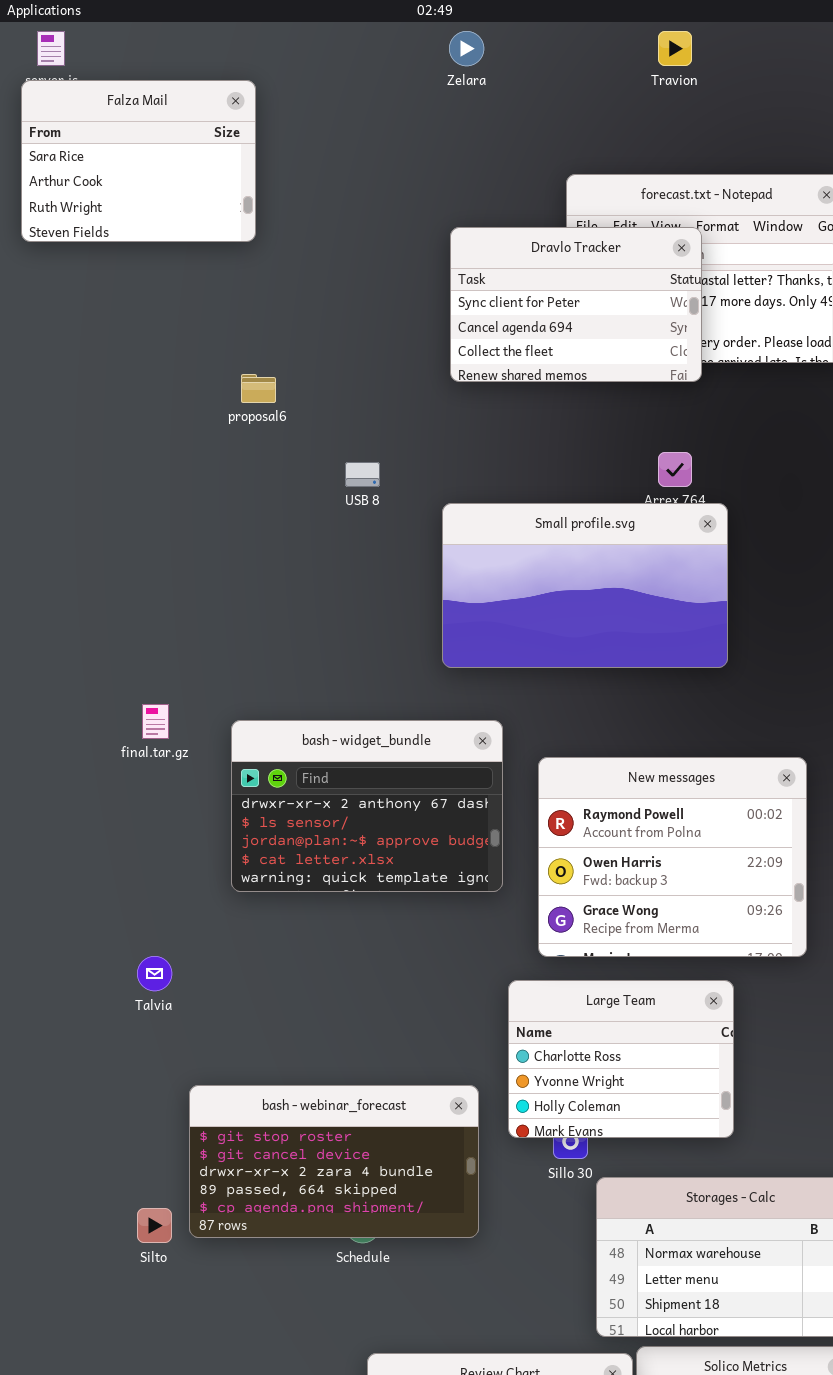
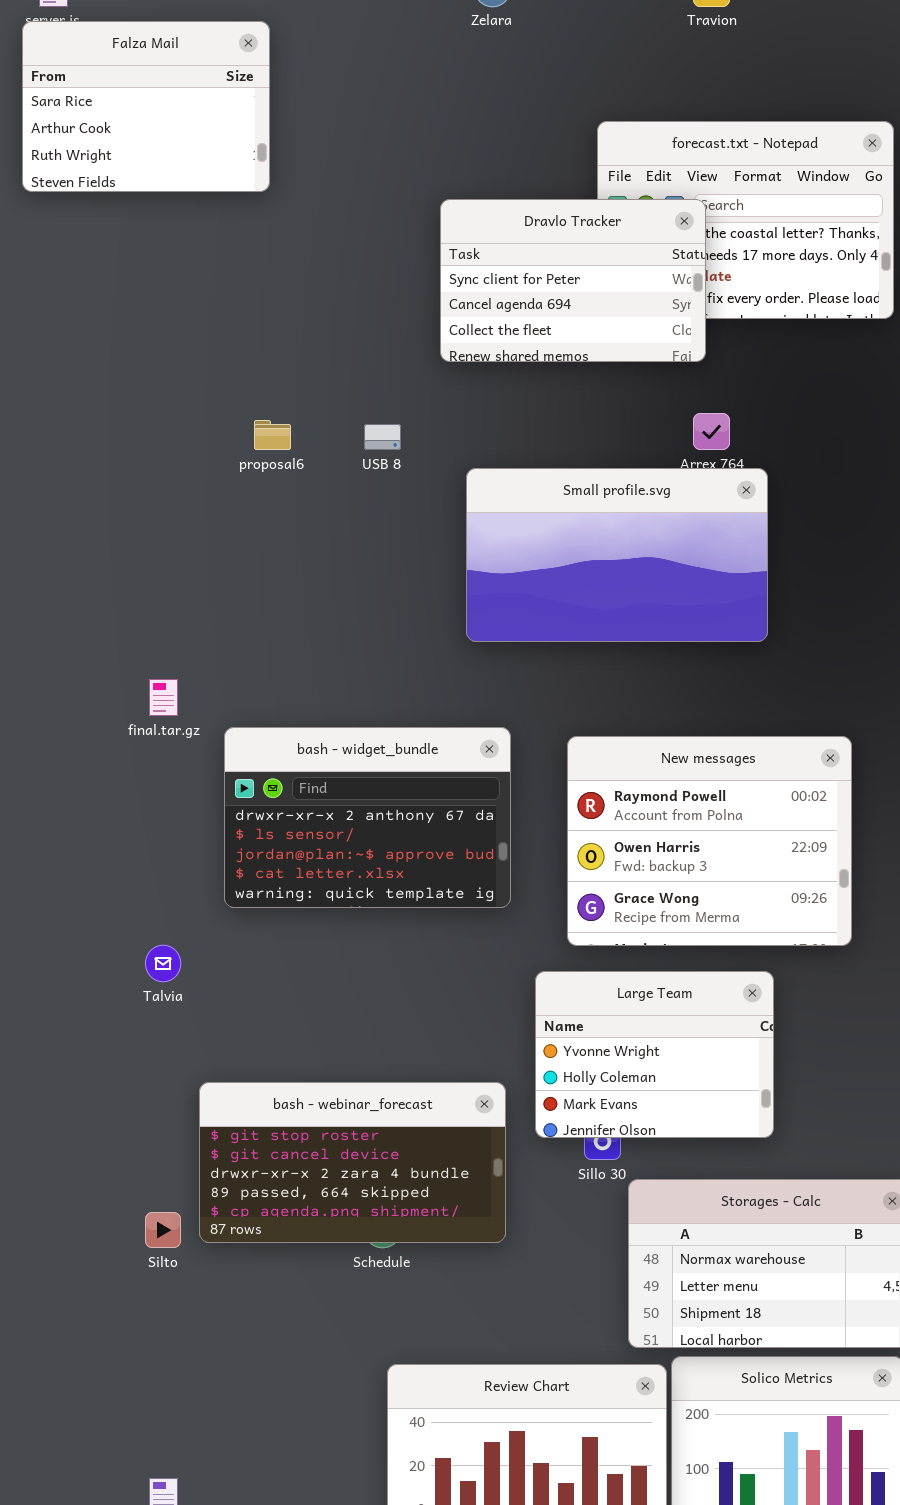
Dravlo Tracker: [450,227,702,382] -> [440,199,706,362], moved
proposal6: [241,374,276,403] -> [254,420,291,450], moved
bash - widget_bundle: [231,720,503,892] -> [224,727,511,908], moved
Large Team: [508,980,734,1138] -> [535,971,774,1138], scrolled down 1 row

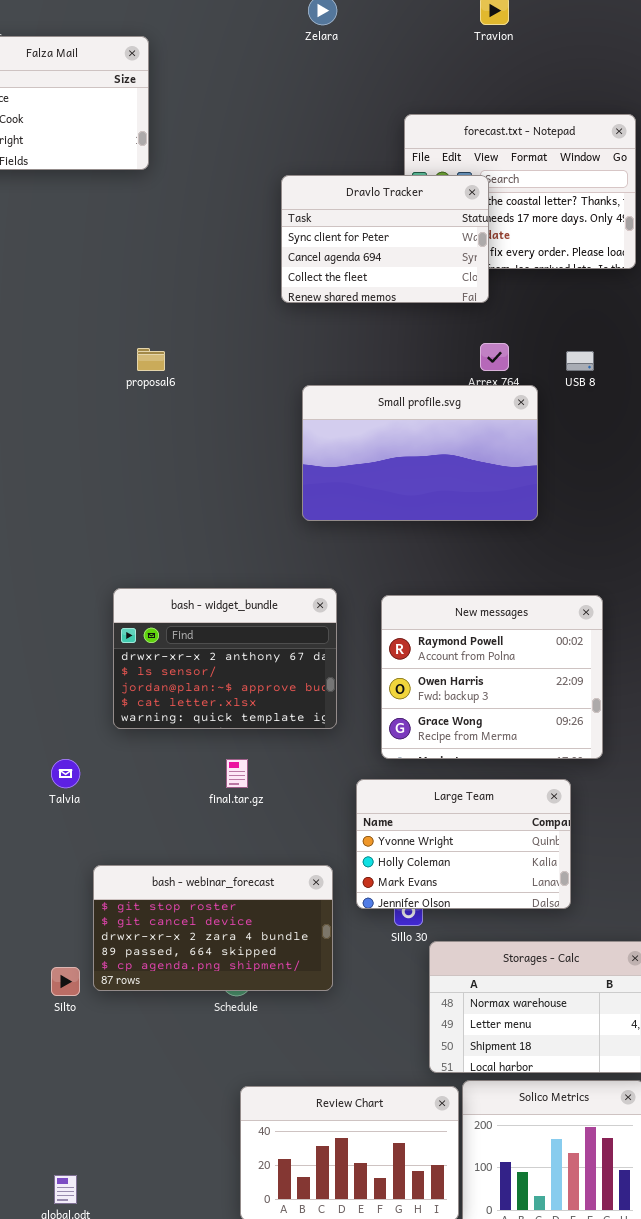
USB 8: [364,424,401,450] -> [566,351,594,371], moved
final.tar.gz: [149,679,178,716] -> [226,759,248,788], moved
Large Team: [535,971,774,1138] -> [356,779,571,909], resized

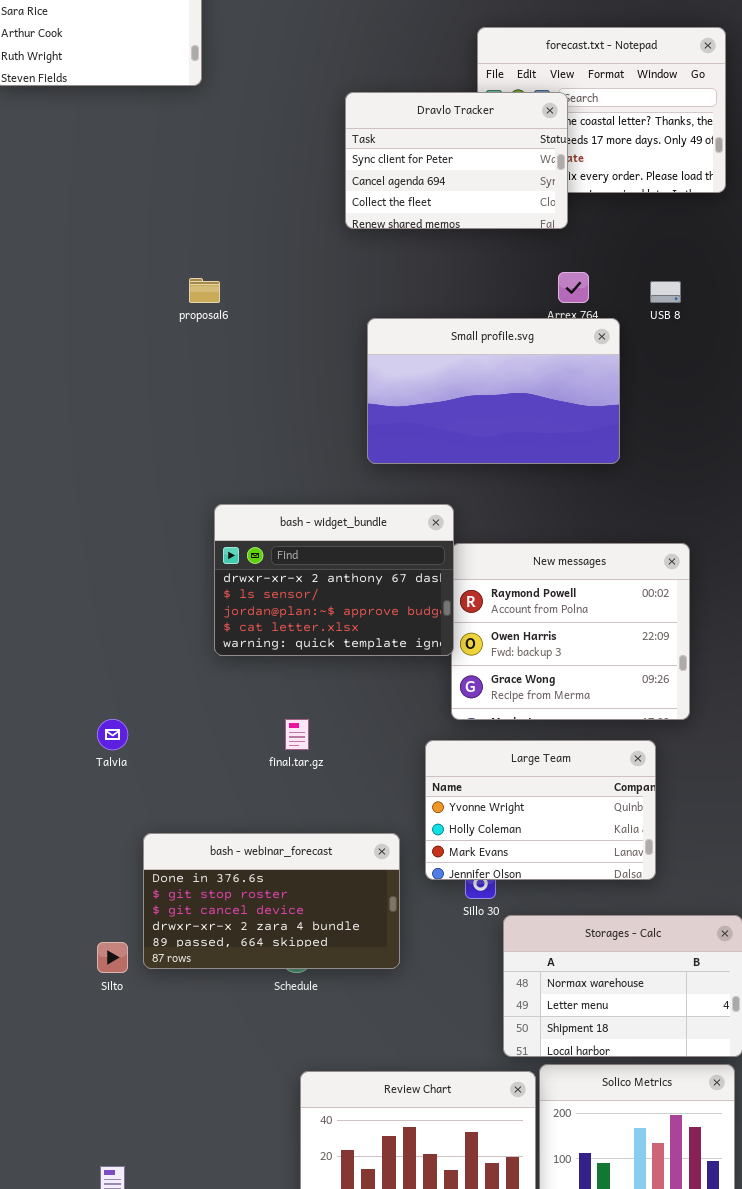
bash - widget_bundle: [113,588,337,729] -> [214,504,454,656], moved
bash - webinar_forecast: [93,865,333,991] -> [143,833,400,969], scrolled up 1 row

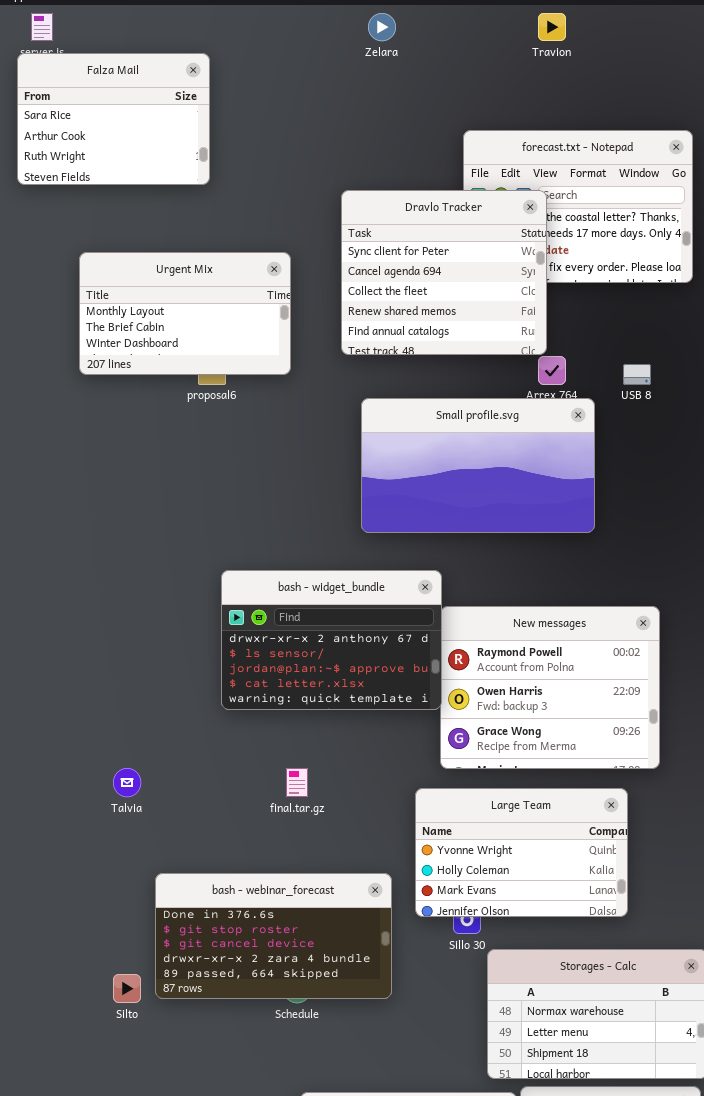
Dravlo Tracker: [345,92,568,229] -> [341,190,547,355], resized
Urgent Mix: none -> [79,252,291,375], opened

